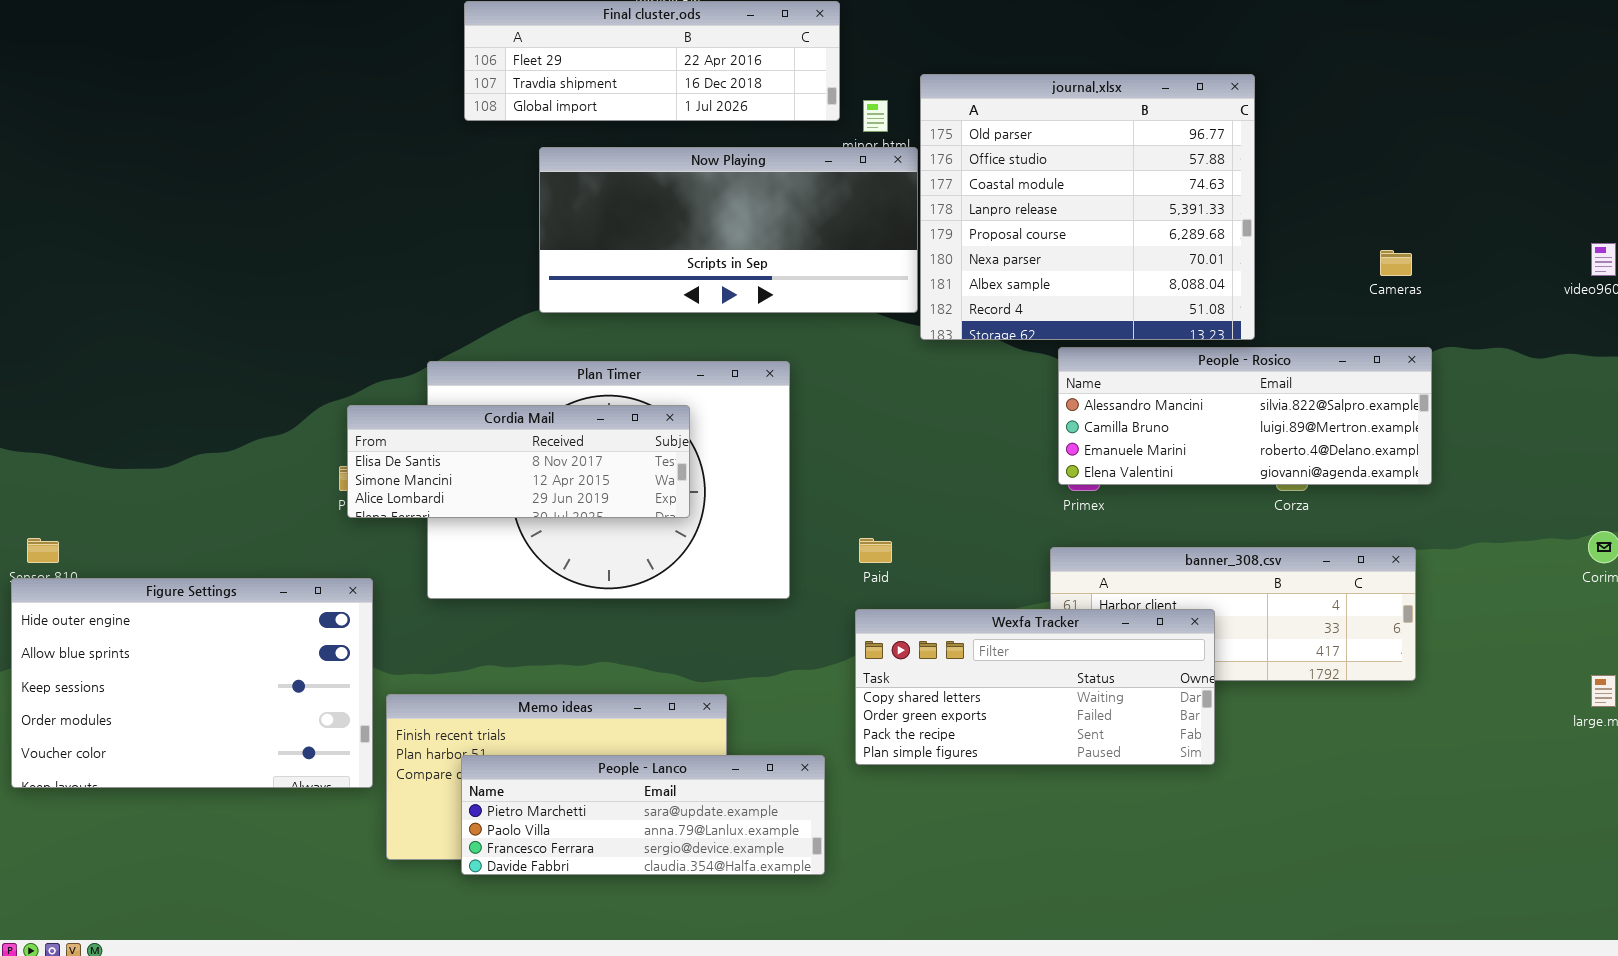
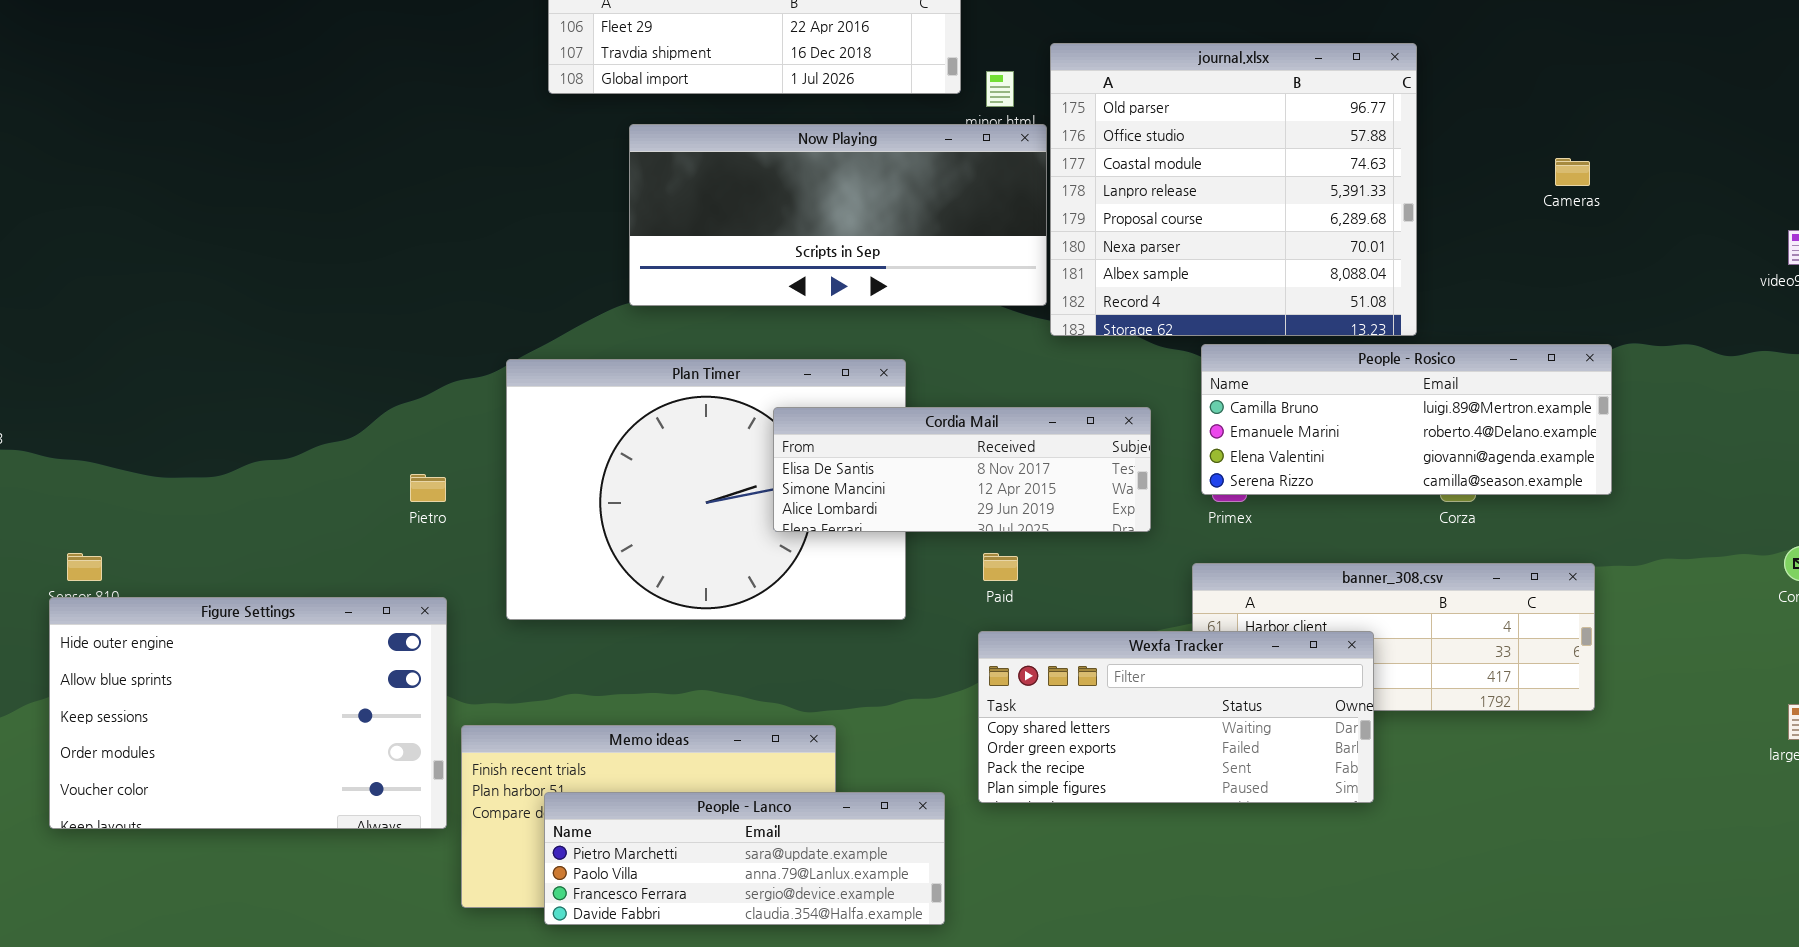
Cameras: [1380,250,1412,276] -> [1555,158,1590,186], moved
People - Rosico: [1058,347,1432,485] -> [1201,344,1612,495], scrolled down 1 row
Cordia Mail: [347,405,690,518] -> [773,407,1151,532], moved

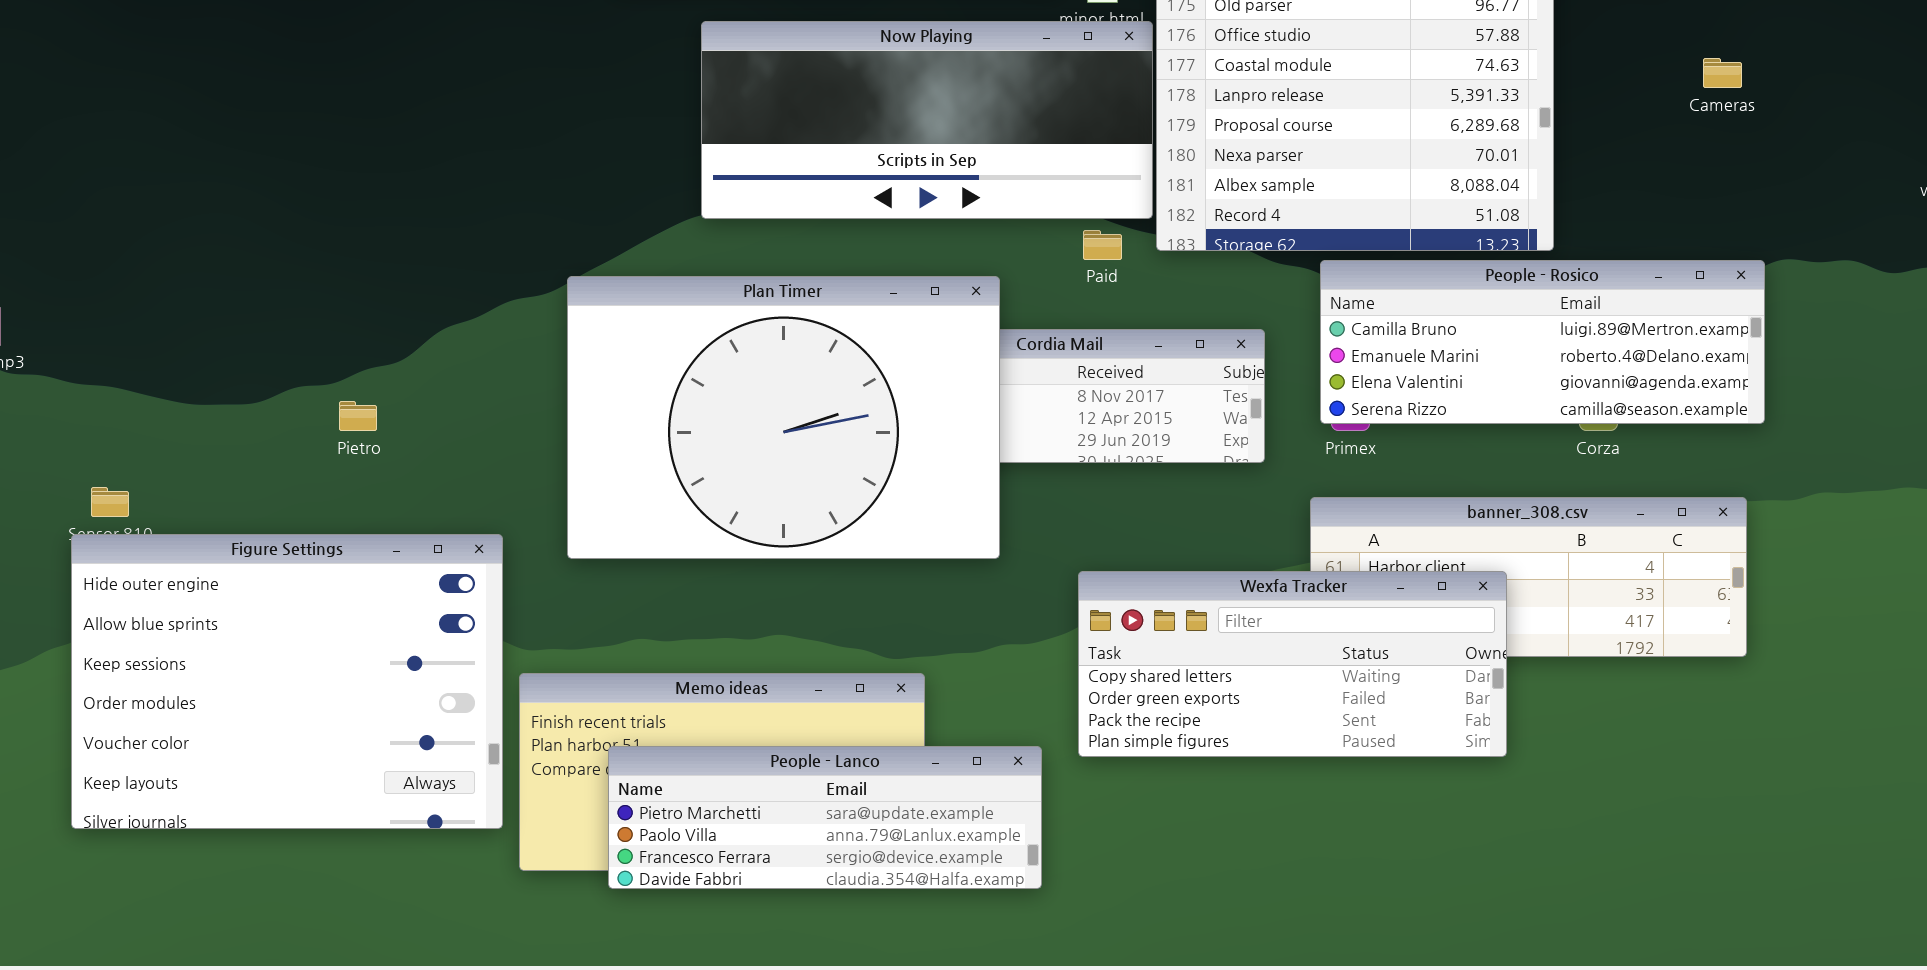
Plan Timer: [506,359,906,620] -> [567,276,1000,559], raised
Pietro: [410,474,446,502] -> [339,401,377,431], moved
Paid: [983,553,1018,581] -> [1083,230,1122,260], moved
Figure Settings: [49,597,447,829] -> [71,534,503,829], resized

